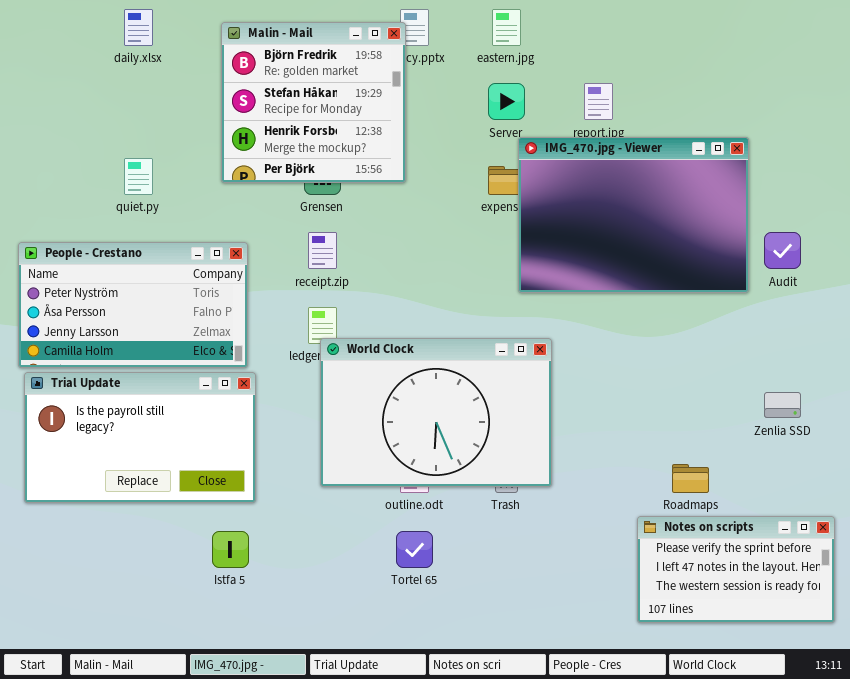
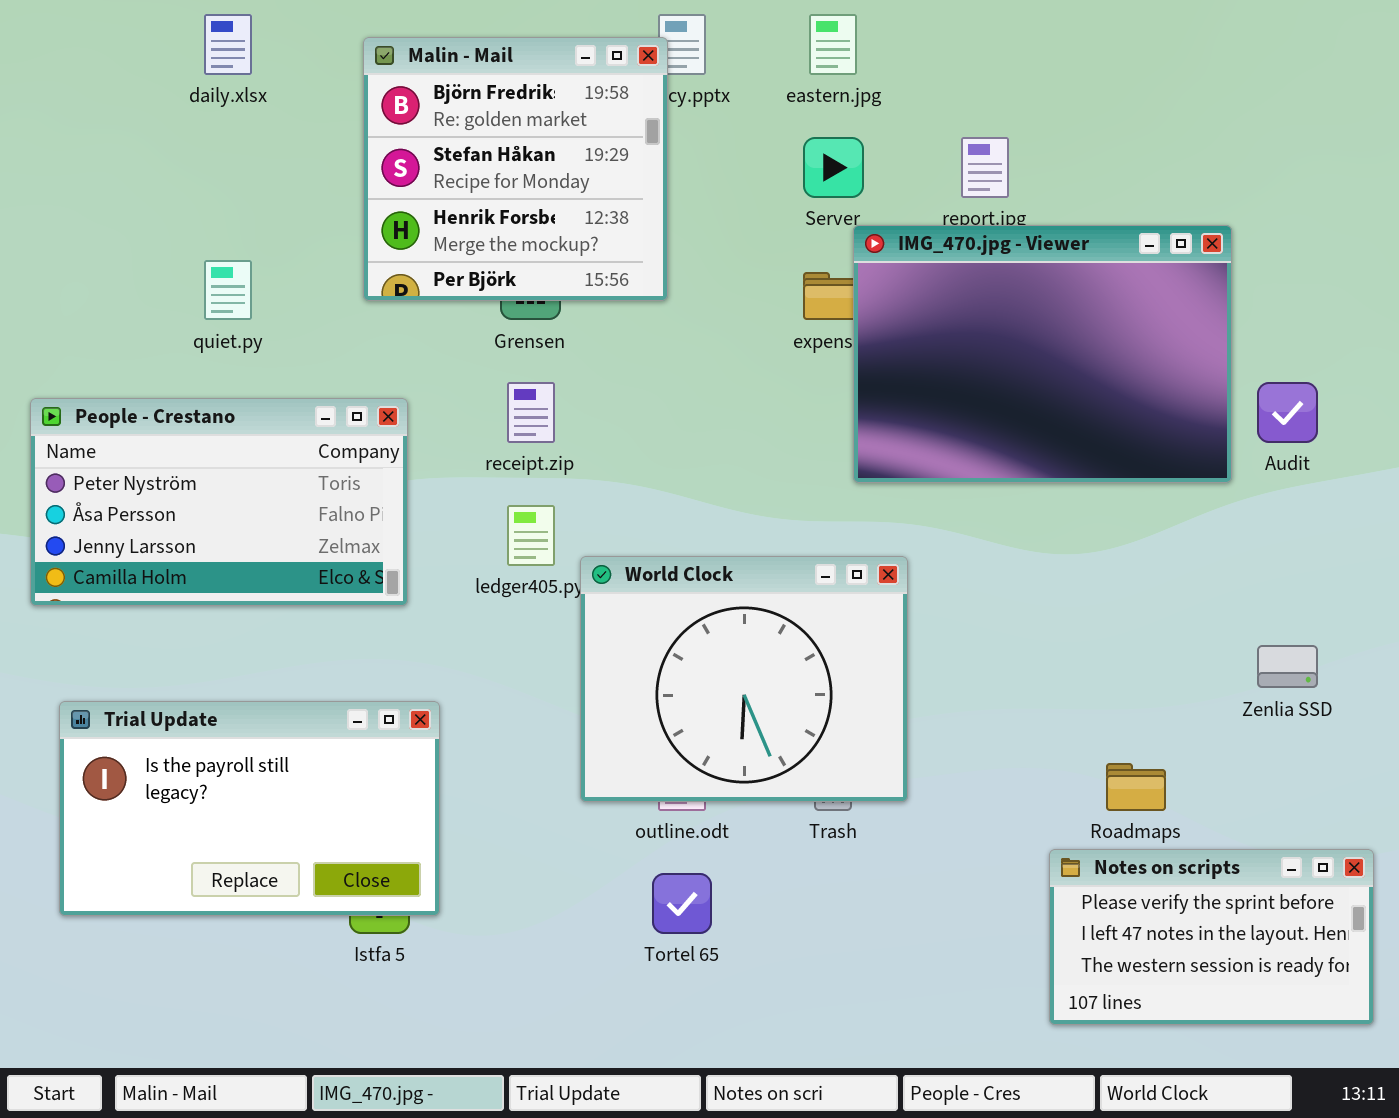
World Clock: [320,338,552,487] -> [580,556,908,802], resized
Trial Update: [24,372,256,503] -> [59,701,440,916], moved

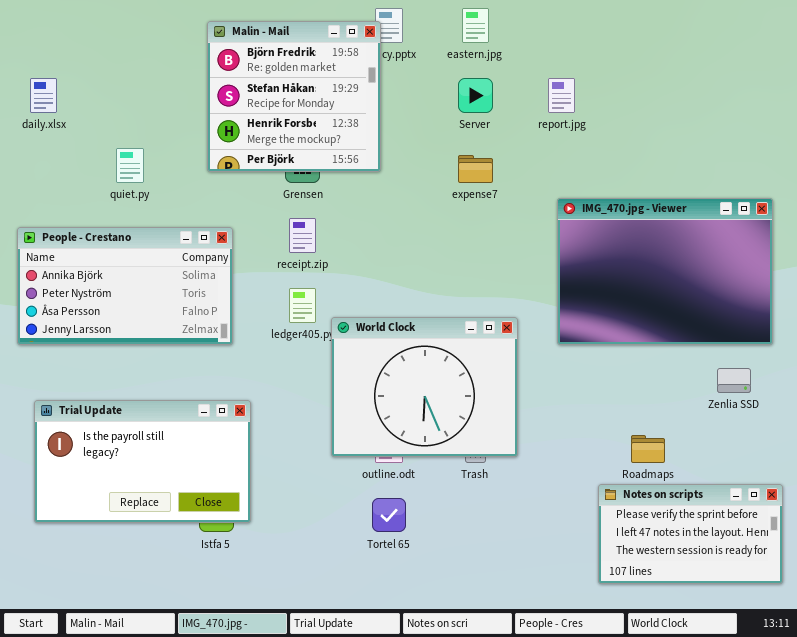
daily.xlsx: [204,14,252,75] -> [30,78,57,113], moved
IMG_470.jpg - Viewer: [853,225,1232,483] -> [557,198,773,345], moved
People - Crestano: [30,398,408,606] -> [17,227,233,345], scrolled up 1 row

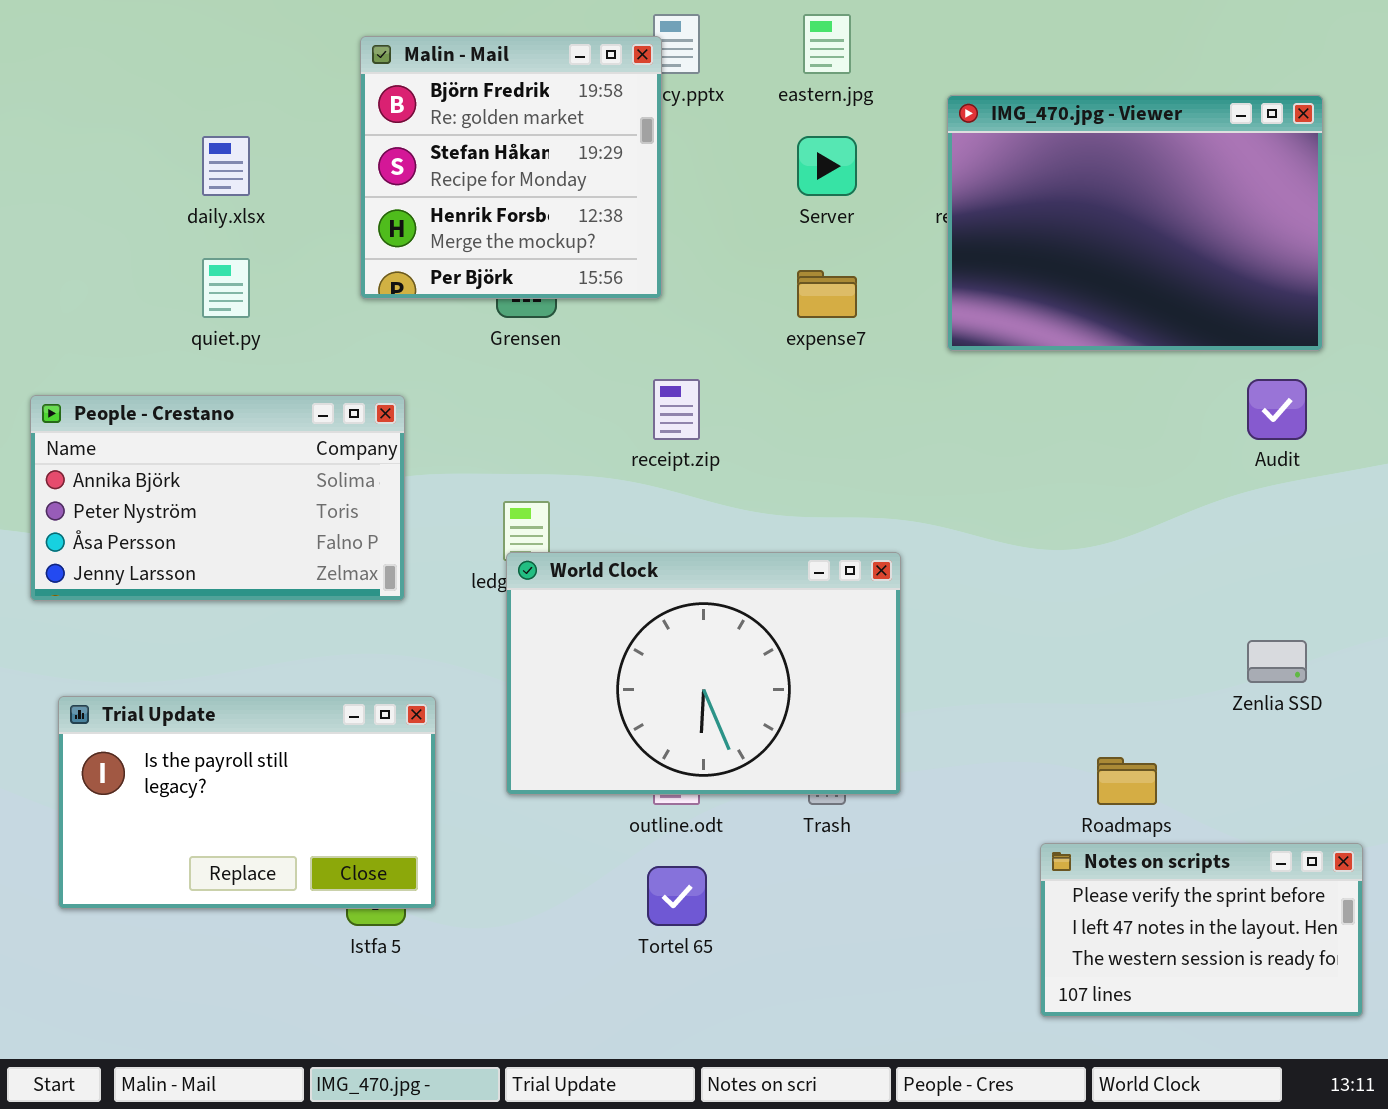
daily.xlsx: [30,78,57,113] -> [202,136,250,196], moved
IMG_470.jpg - Viewer: [557,198,773,345] -> [947,95,1323,351], moved
receipt.zip: [289,218,316,253] -> [653,379,700,440], moved
World Clock: [331,317,518,457] -> [506,552,901,795], resized

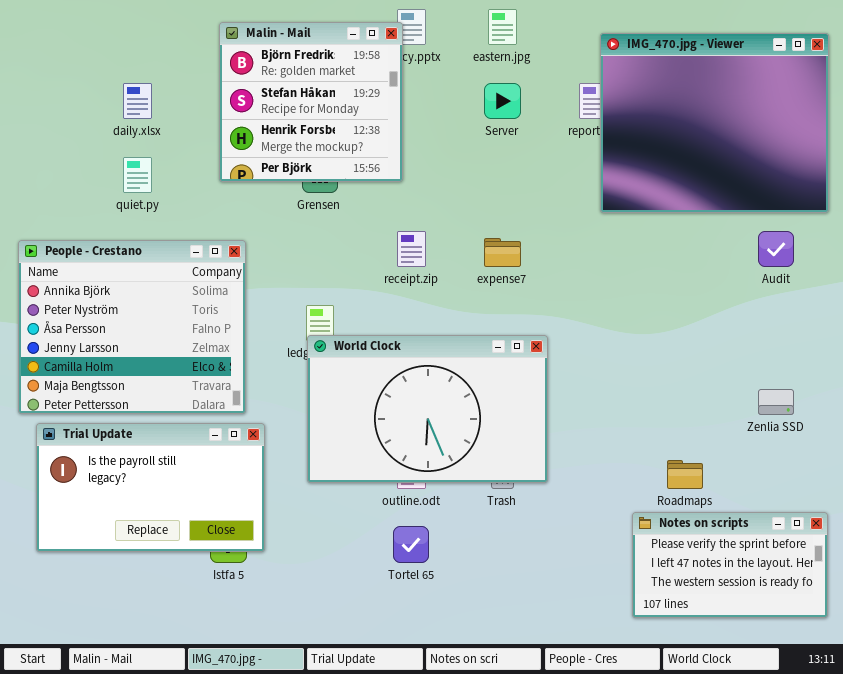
IMG_470.jpg - Viewer: [947,95,1323,351] -> [600,33,829,213], moved, resized
expense7: [797,270,857,318] -> [484,238,521,267], moved
People - Crestano: [30,395,405,601] -> [18,240,246,414], resized

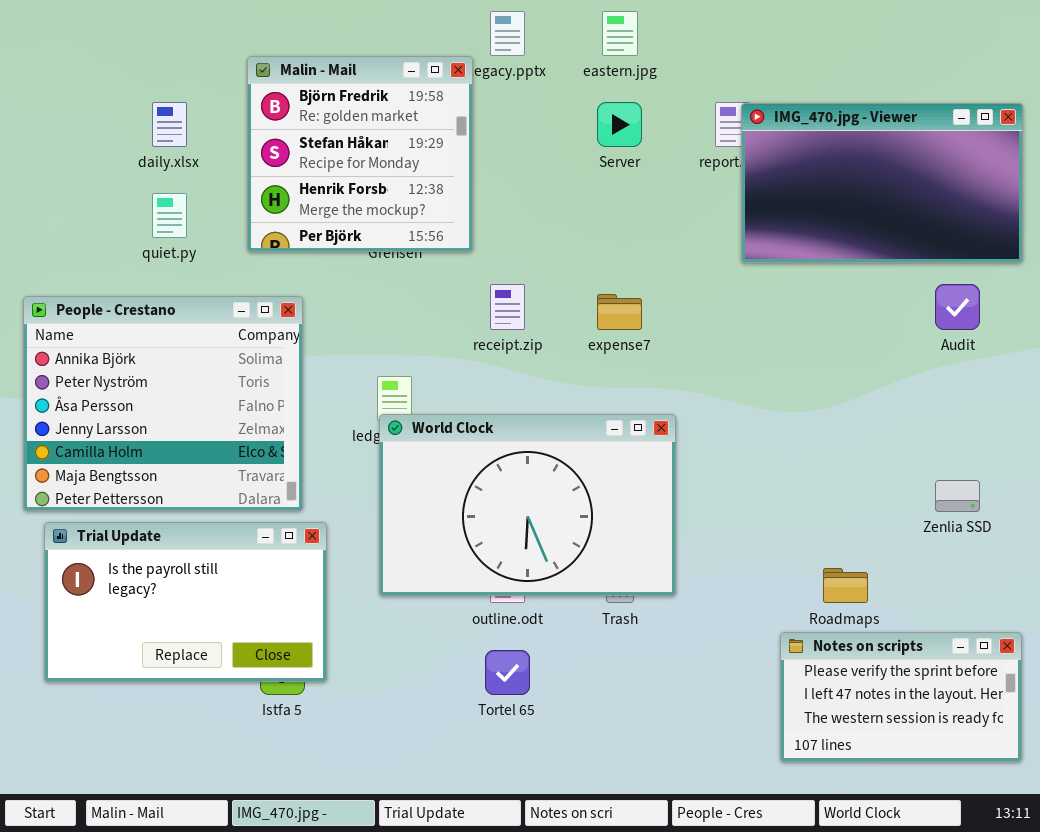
Malin - Mail: [219,22,403,182] -> [247,56,473,252], moved
IMG_470.jpg - Viewer: [600,33,829,213] -> [741,103,1023,263], resized

